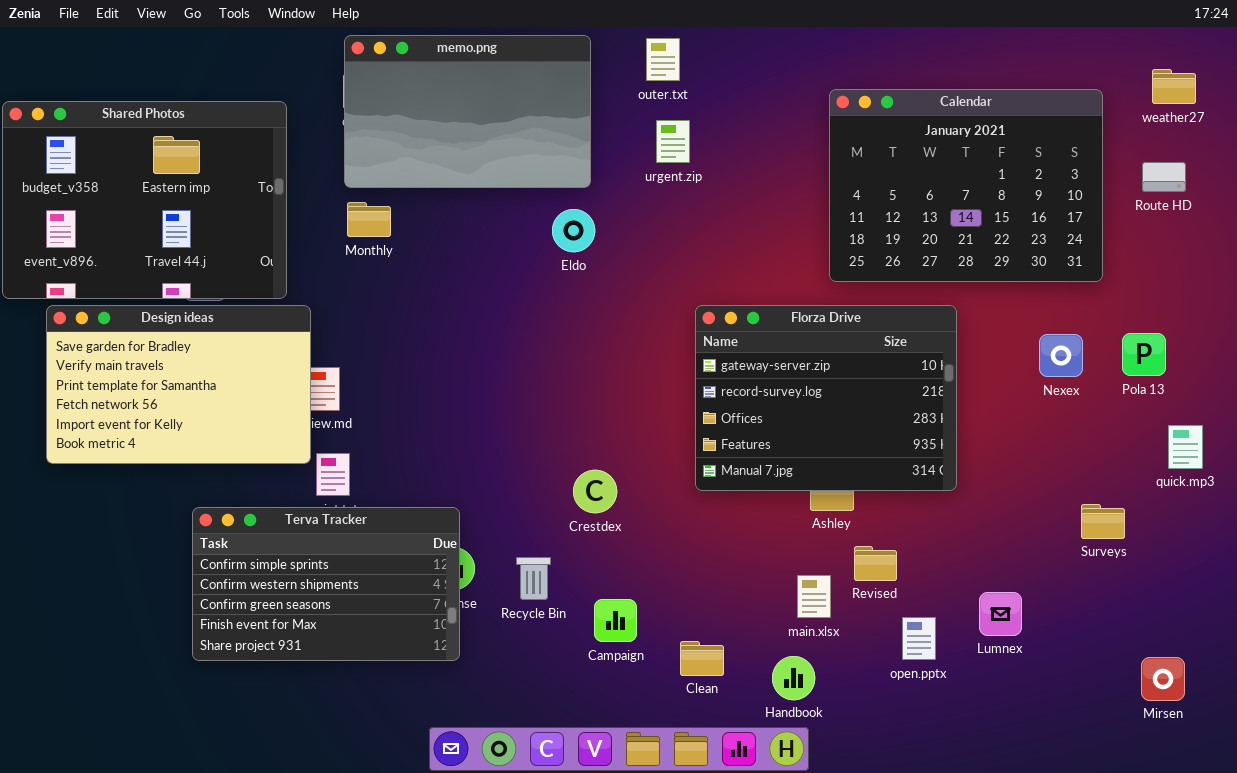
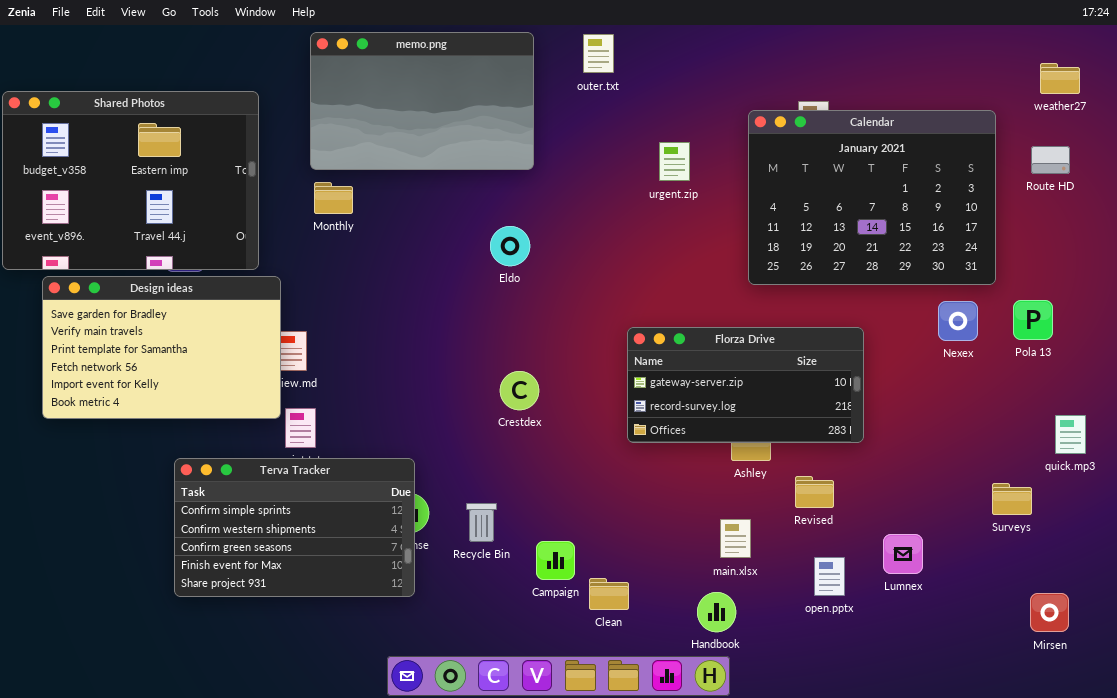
Calendar: [829,89,1103,282] -> [748,110,996,285], moved
urgent.zip: [656,120,690,163] -> [659,142,690,181], moved
Eldo: [552,209,595,252] -> [490,226,530,266], moved
Florza Drive: [695,305,957,491] -> [627,327,864,443], resized
quick.mp3: [1168,425,1203,469] -> [1055,415,1086,454], moved
Crestdex: [573,470,617,513] -> [500,371,539,410], moved
Surveys: [1081,504,1125,539] -> [992,483,1032,515], moved
Revised: [854,546,897,581] -> [795,476,834,508], moved
Clean: [680,641,724,676] -> [589,578,629,610], moved

